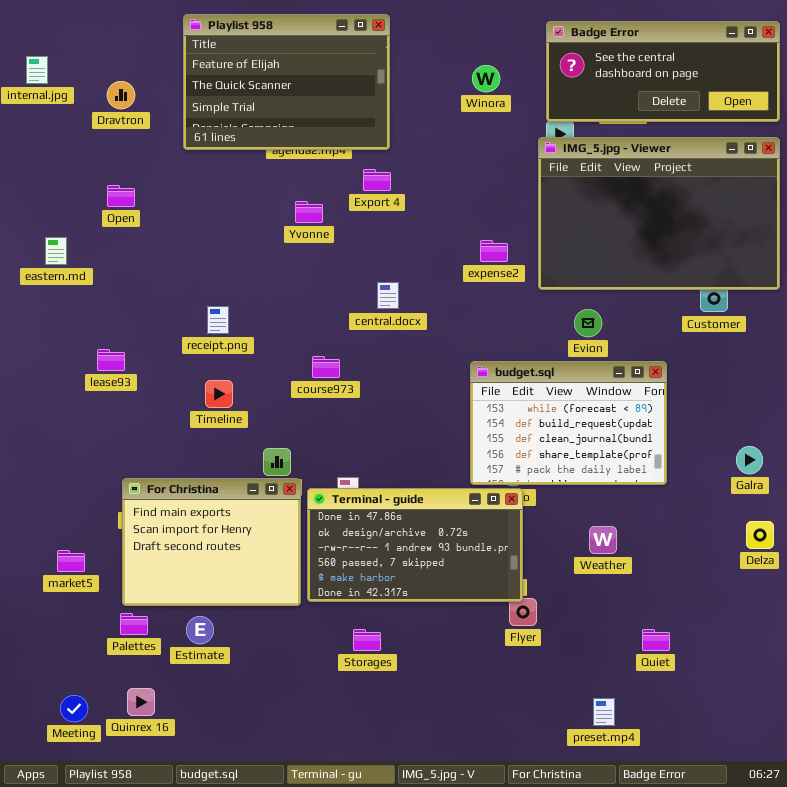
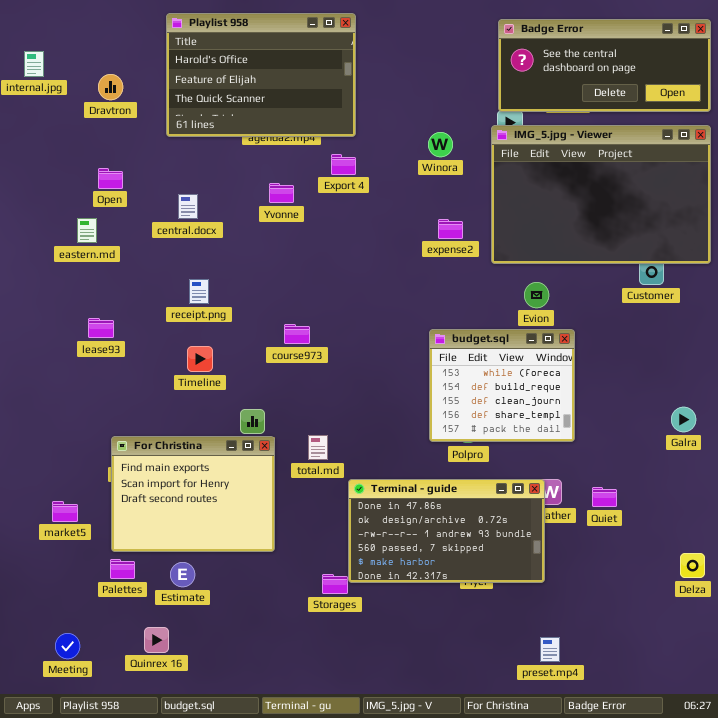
Playlist 958: [183,14,390,150] -> [166,13,356,137], scrolled up 1 row
Winora: [472,65,500,92] -> [428,132,453,157], moved
eastern.md: [45,237,67,265] -> [77,218,97,243], moved
central.docx: [377,282,399,309] -> [178,194,198,219], moved
budget.sql: [470,361,667,485] -> [429,329,575,442], resized
Terminal - guide: [307,488,523,602] -> [348,479,545,583], moved
Delza: [746,521,774,549] -> [680,553,705,578], moved
Quiet: [642,629,670,651] -> [592,487,617,507], moved
Quinrex 16: [127,688,155,716] -> [144,627,169,653], moved

